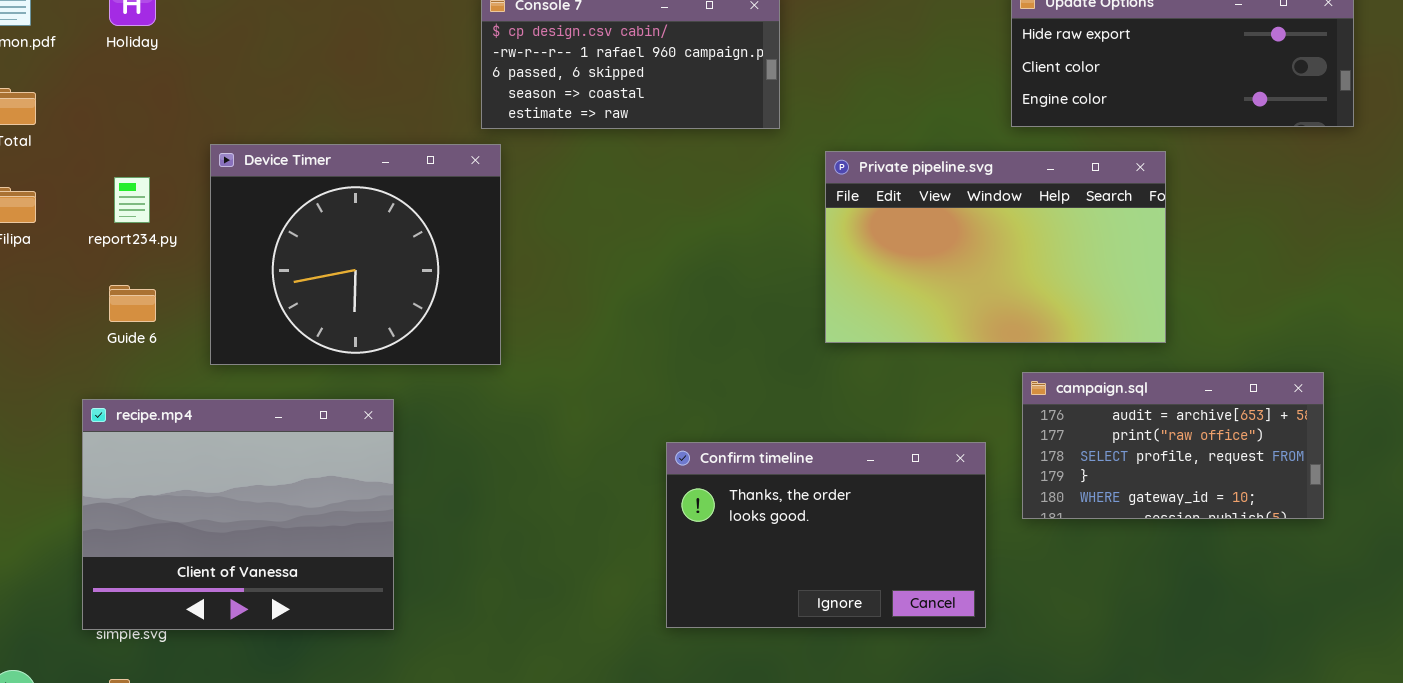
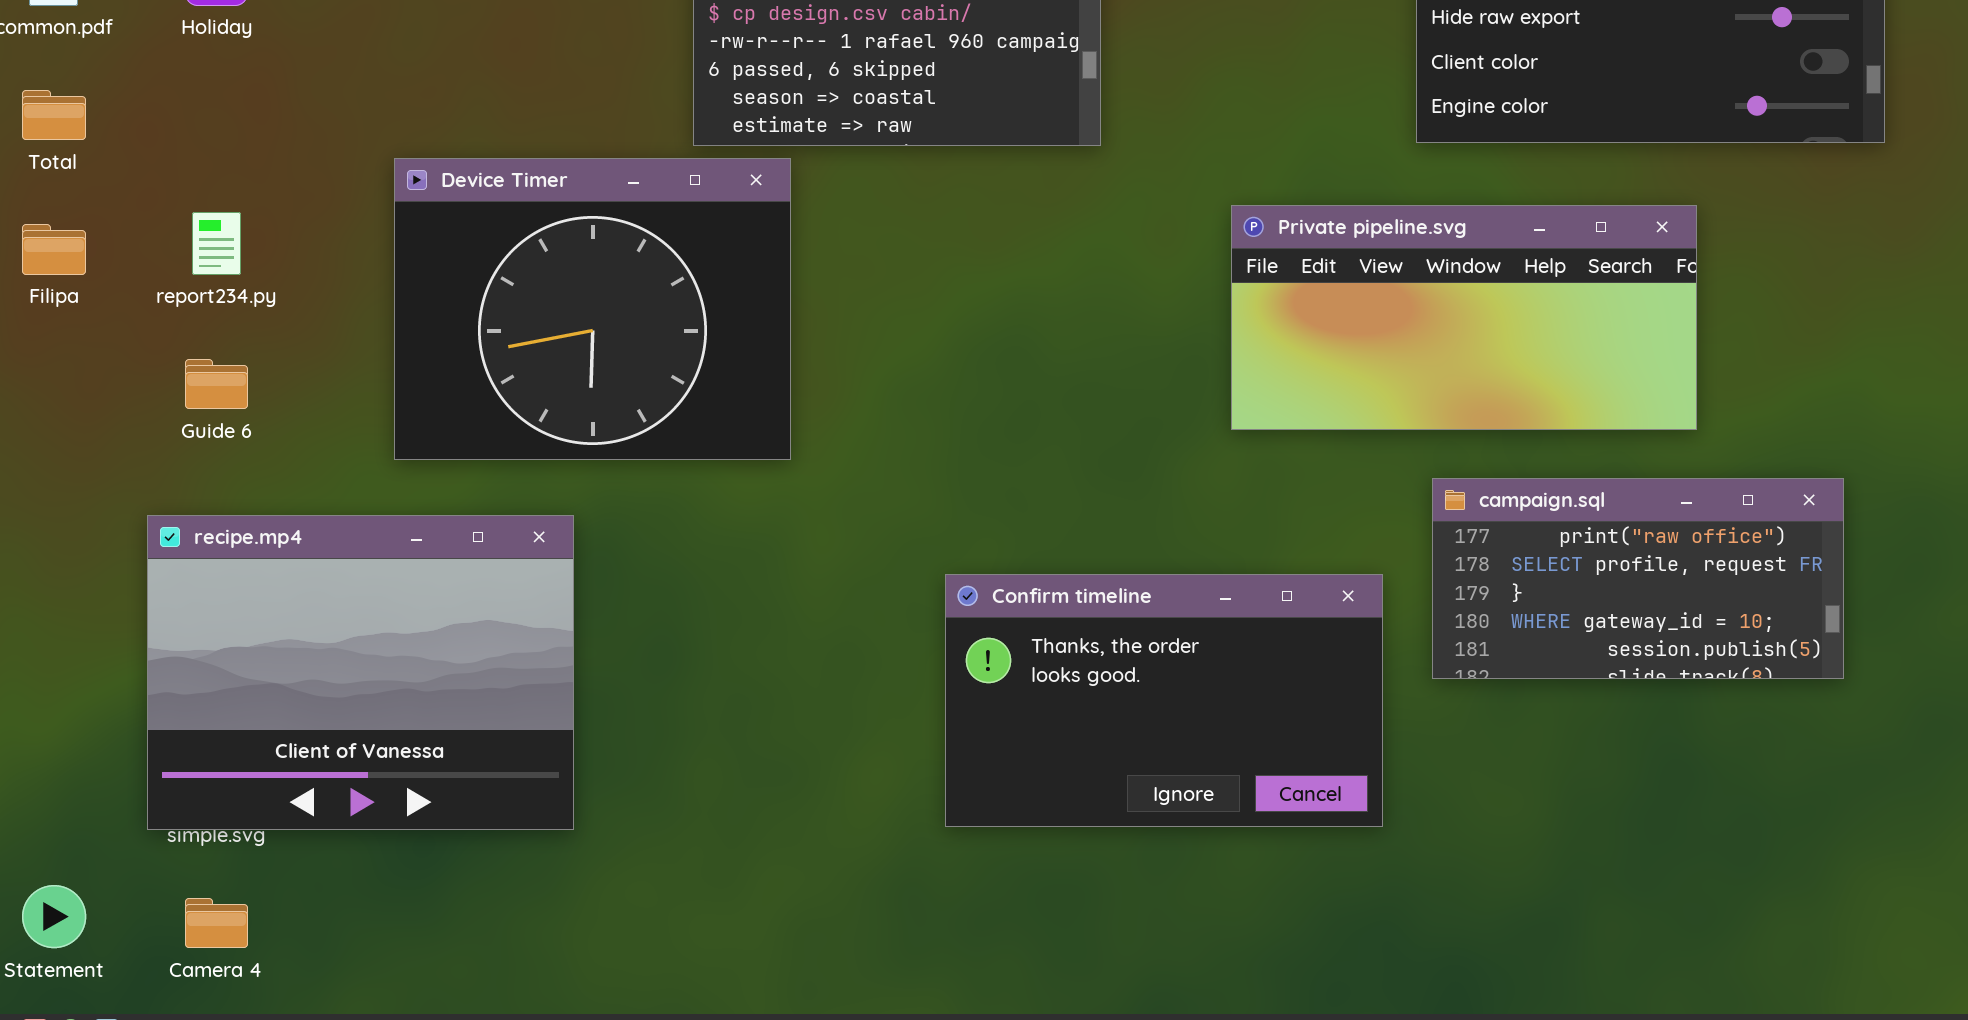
Device Timer: [210,144,501,365] -> [394,158,791,460], moved
Private pipeline.svg: [825,151,1166,343] -> [1231,205,1697,430], moved, resized
campaign.sql: [1022,372,1324,519] -> [1432,478,1844,679], scrolled down 1 row

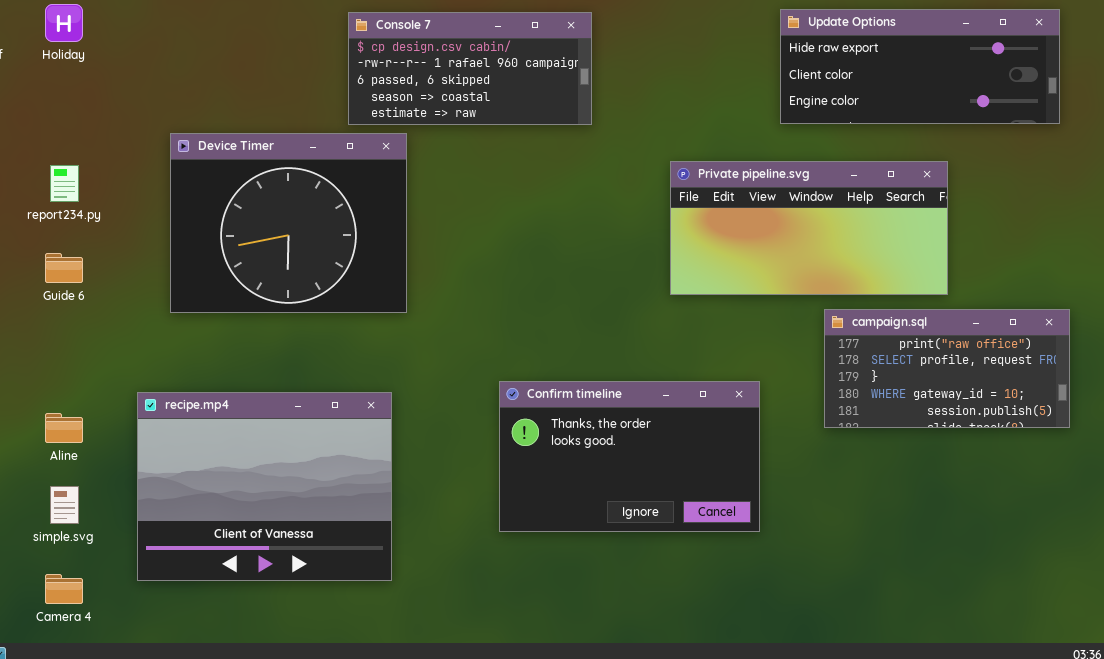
campaign.sql: [1432,478,1844,679] -> [824,309,1070,428], moved
recipe.mp4: [147,515,574,830] -> [137,392,392,581], moved

